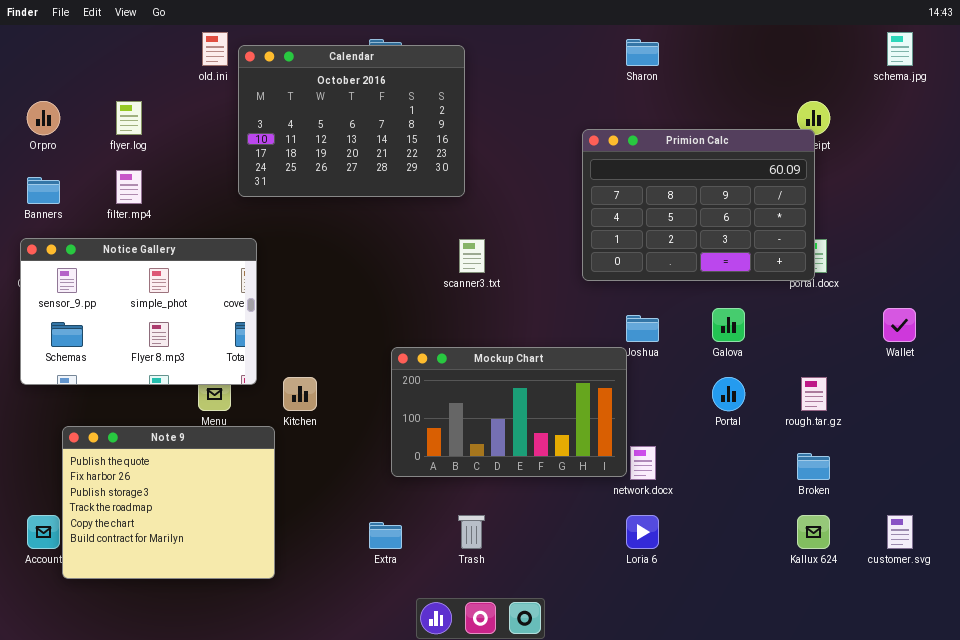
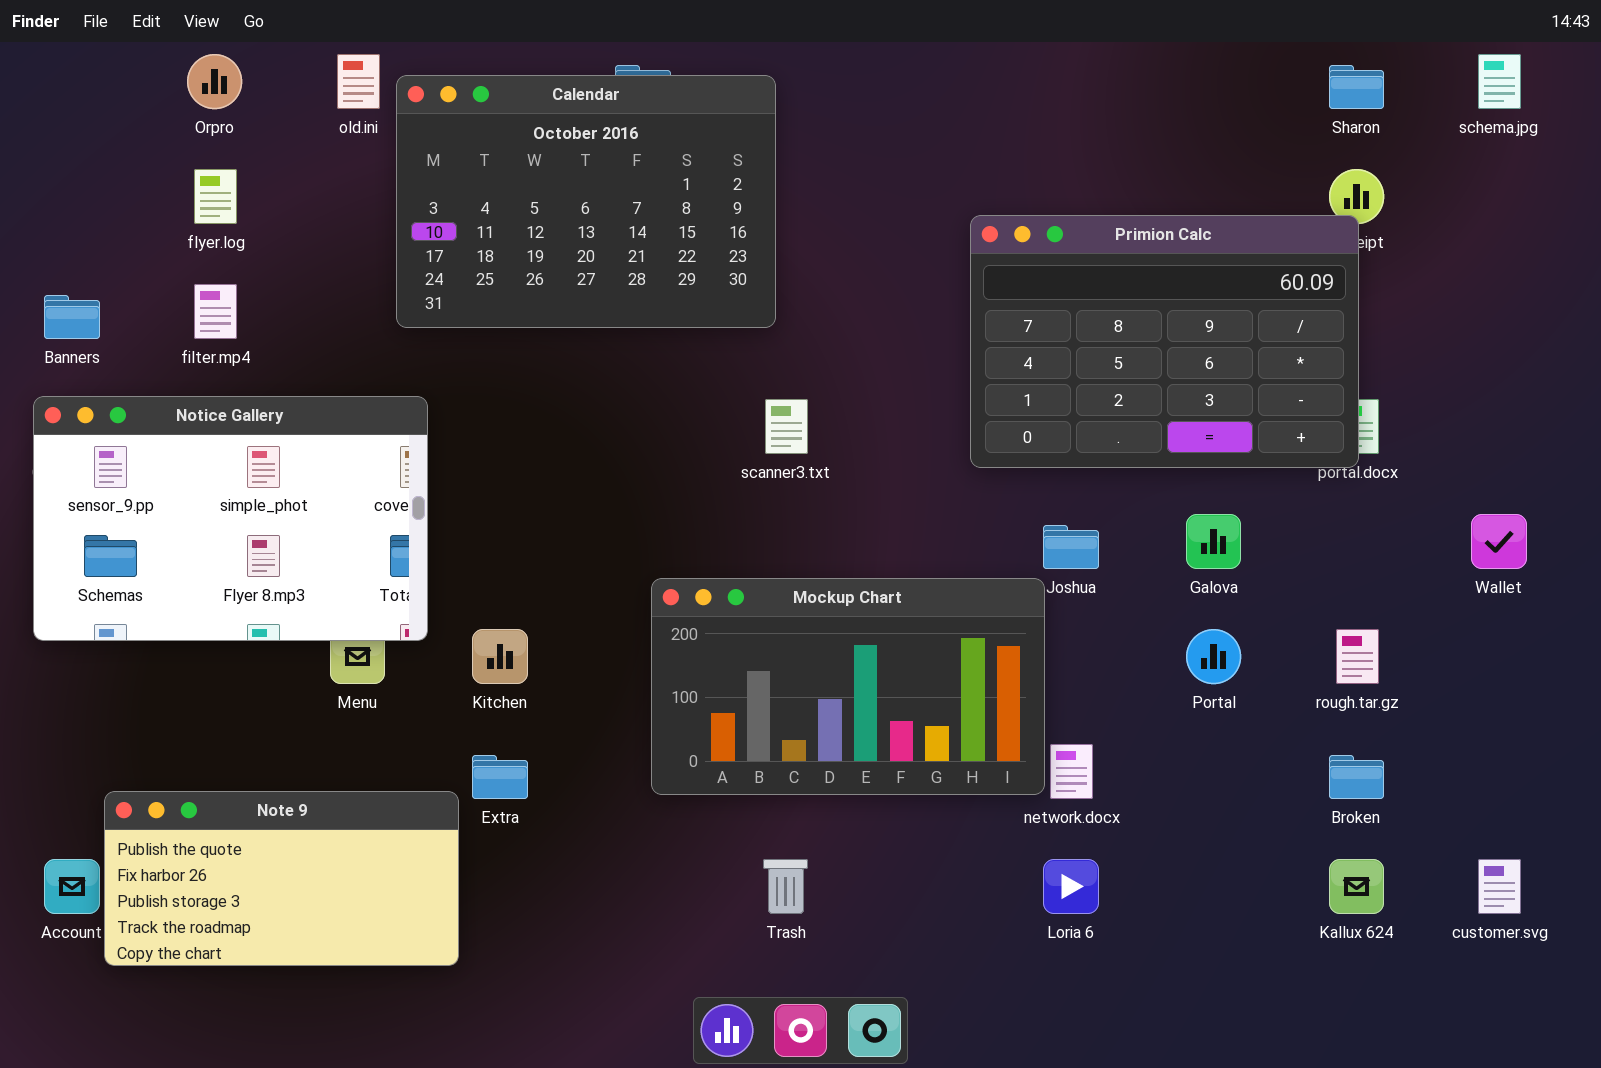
Sharon: [626,39,659,66] -> [1329,65,1384,109], moved
Orpro: [27,101,60,135] -> [187,54,242,109], moved
Note 9: [62,426,275,579] -> [104,791,459,966], resized
Extra: [369,522,402,549] -> [472,755,528,799], moved

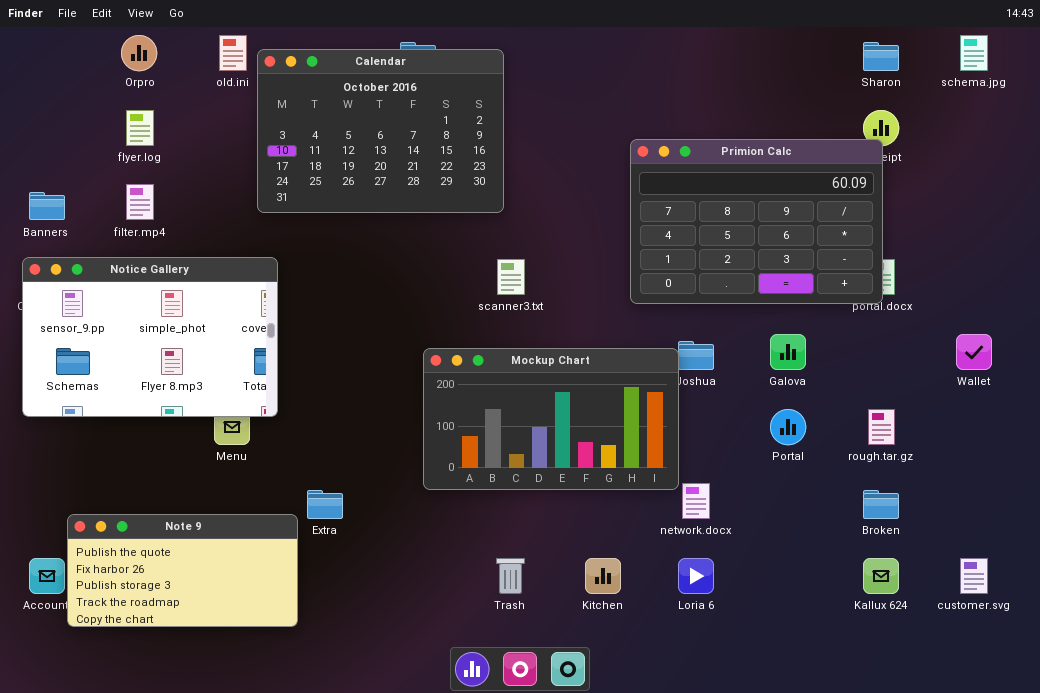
Mockup Chart: [651,578,1045,795] -> [423,348,679,490], moved
Kitchen: [472,629,528,684] -> [585,558,621,594], moved

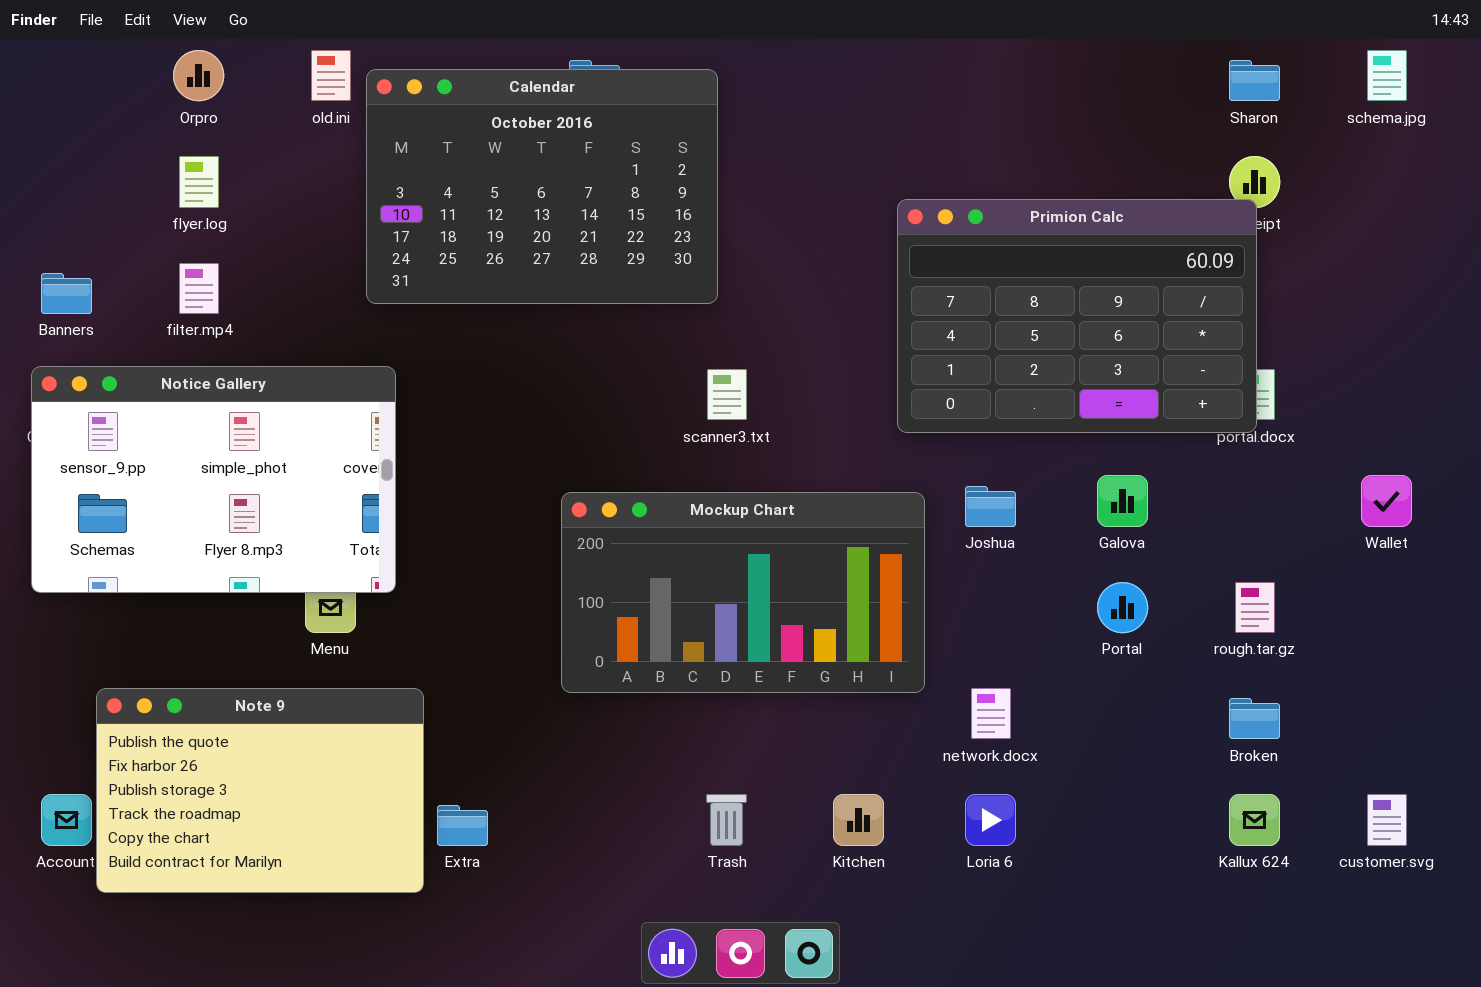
Mockup Chart: [423,348,679,490] -> [561,492,925,693], moved
Extra: [307,490,343,519] -> [437,805,488,846], moved
Note 9: [67,514,298,627] -> [96,688,424,893], resized

